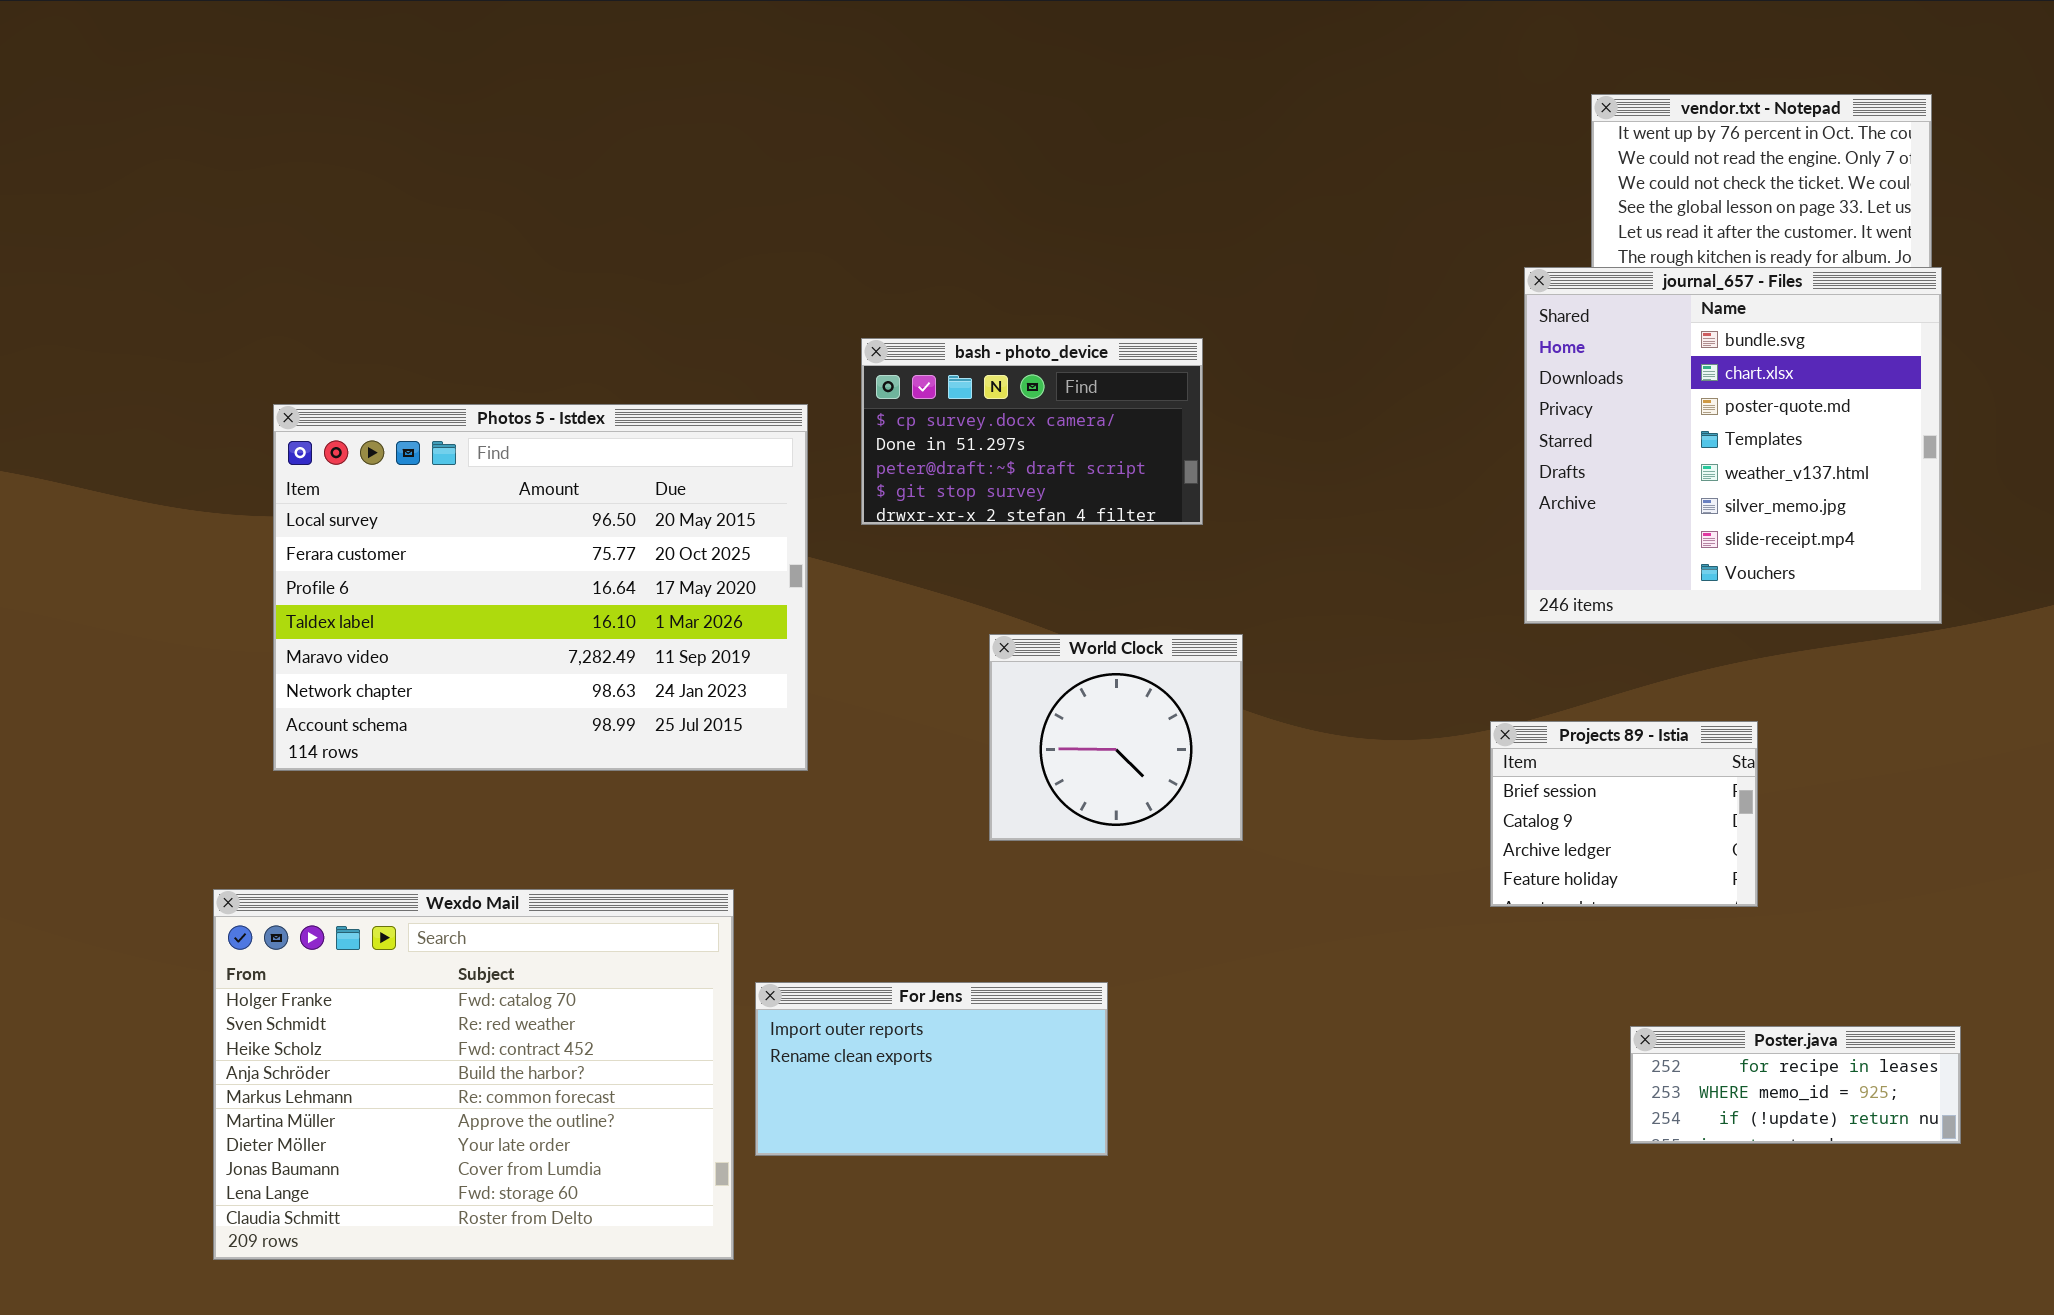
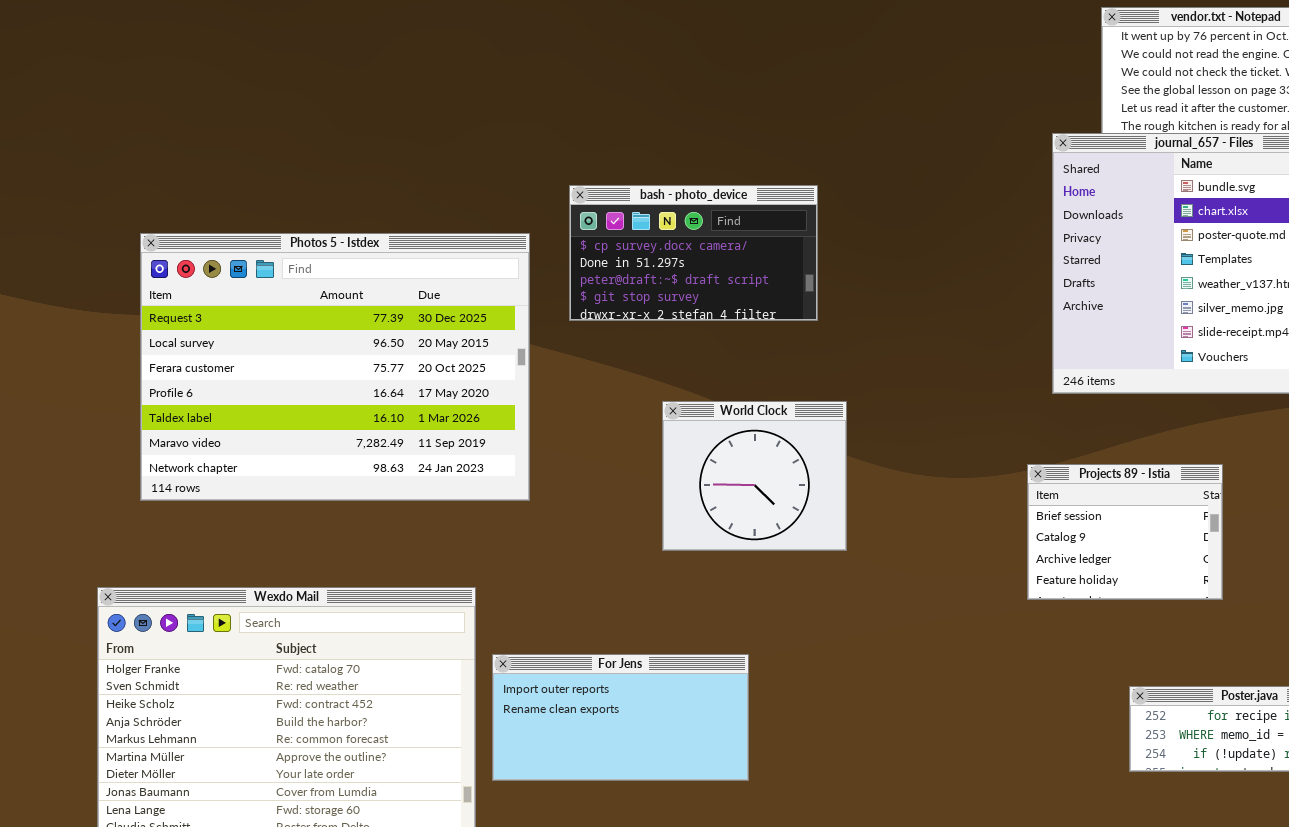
Photos 5 - Istdex: [273,404,808,771] -> [140,233,530,501], scrolled up 1 row

